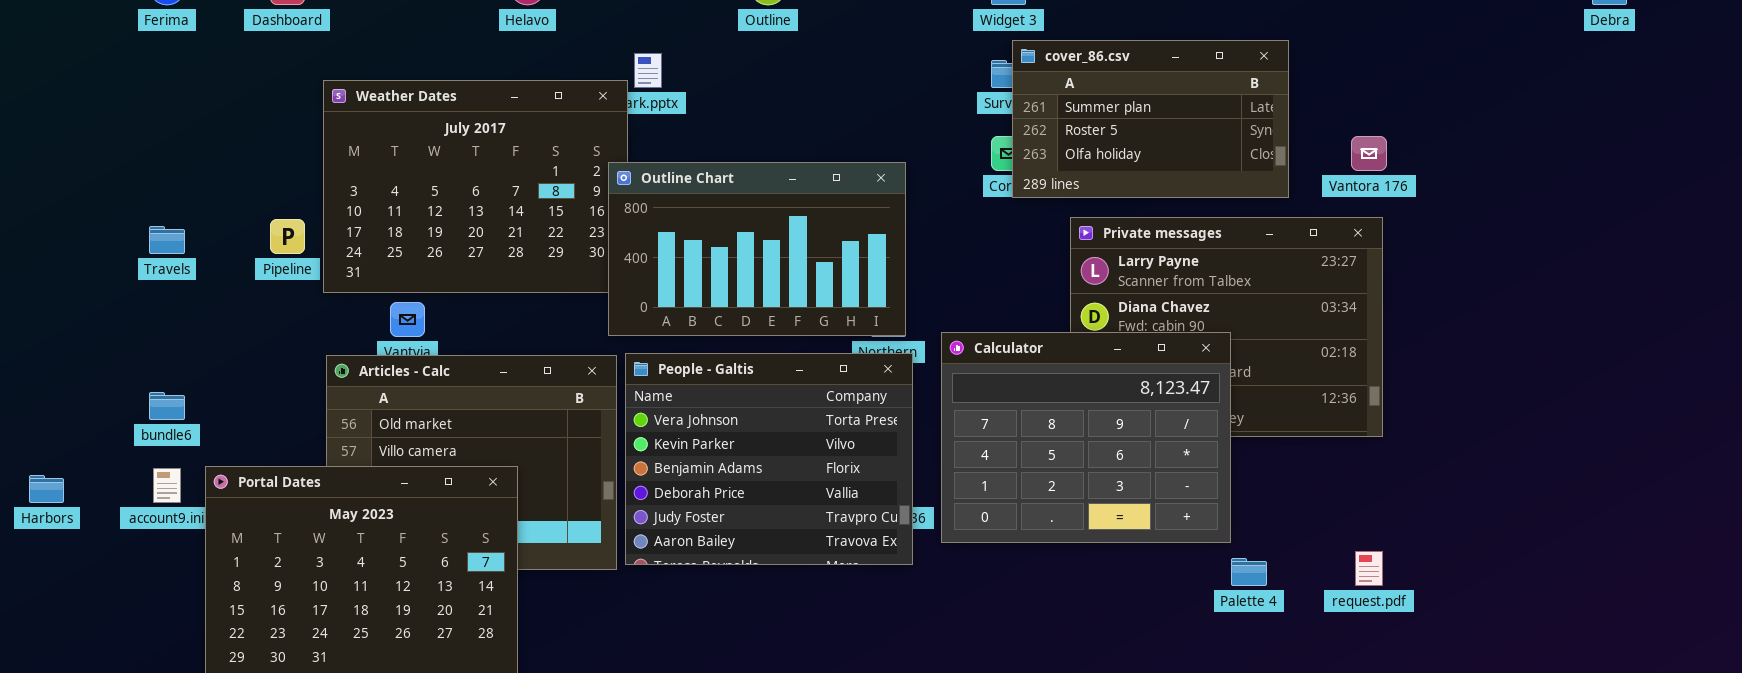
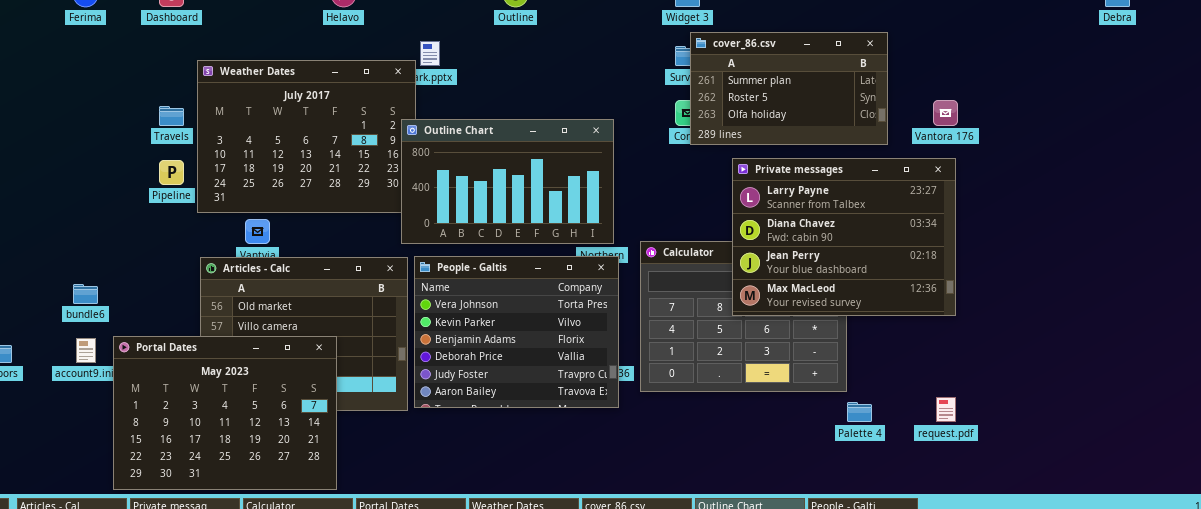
Private messages: [1070,217,1383,437] -> [732,158,956,316], raised
Travels: [149,226,185,254] -> [159,106,184,126], moved

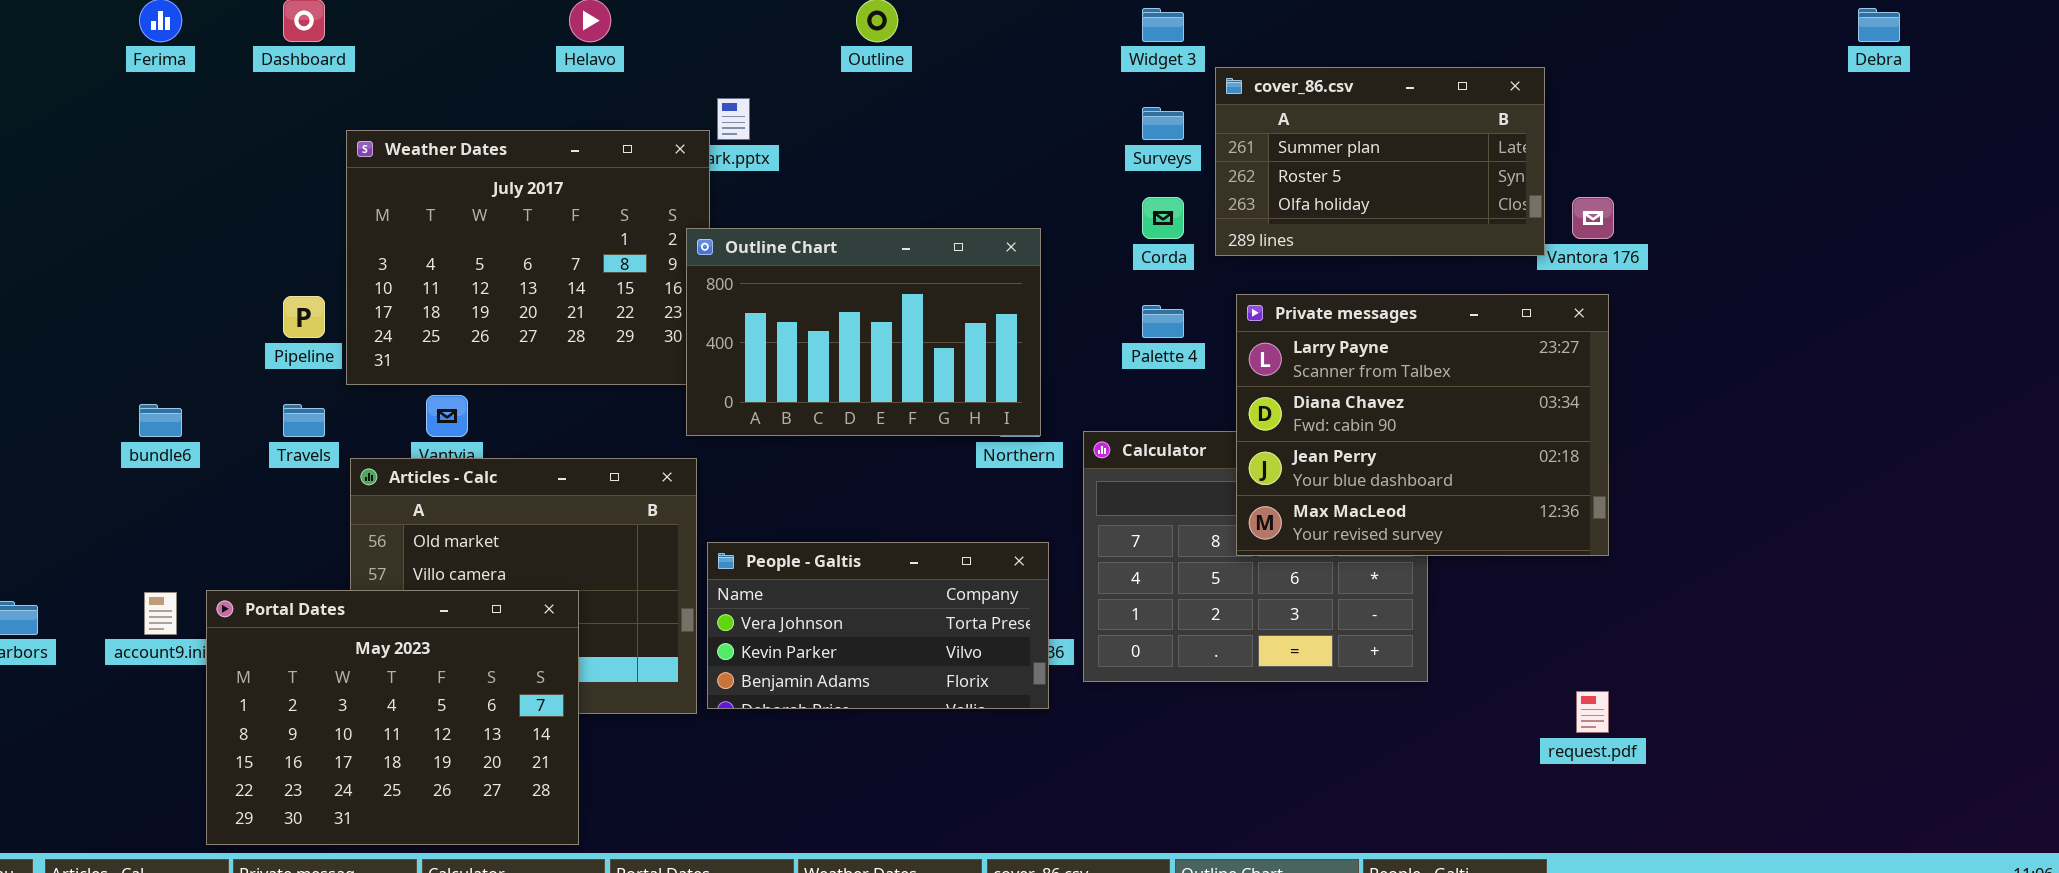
cover_86.csv: [690,32,888,145] -> [1215,67,1545,256], moved
Travels: [159,106,184,126] -> [283,404,325,437], moved
People - Galtis: [414,256,619,408] -> [707,542,1049,709], resized
bundle6: [73,284,98,304] -> [139,404,182,437], moved
Palette 4: [847,402,872,422] -> [1142,305,1184,338], moved

